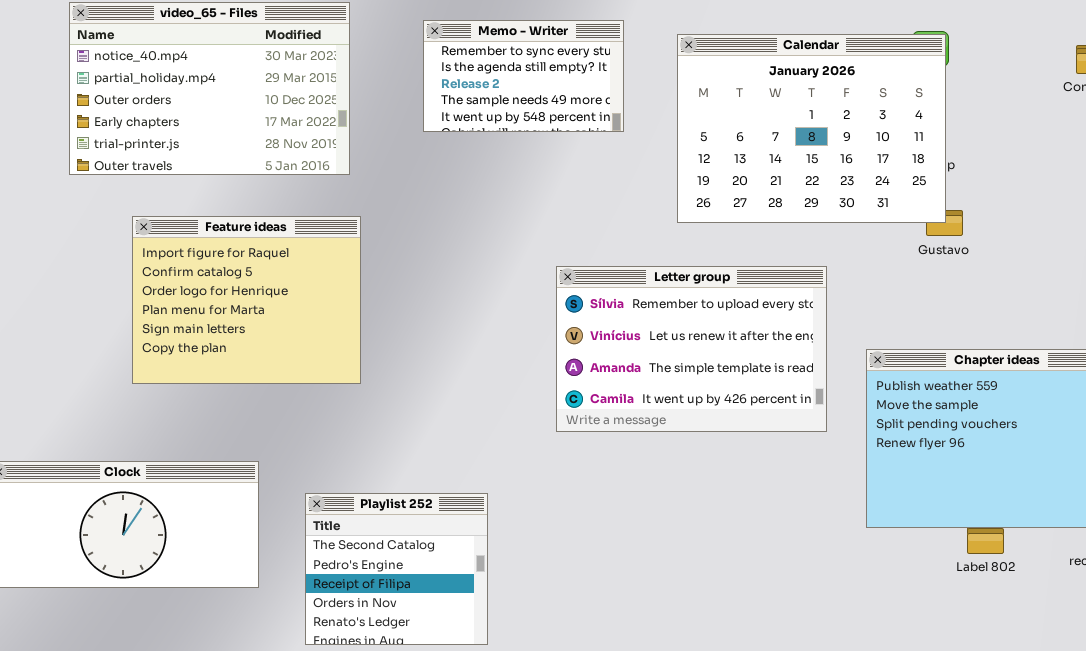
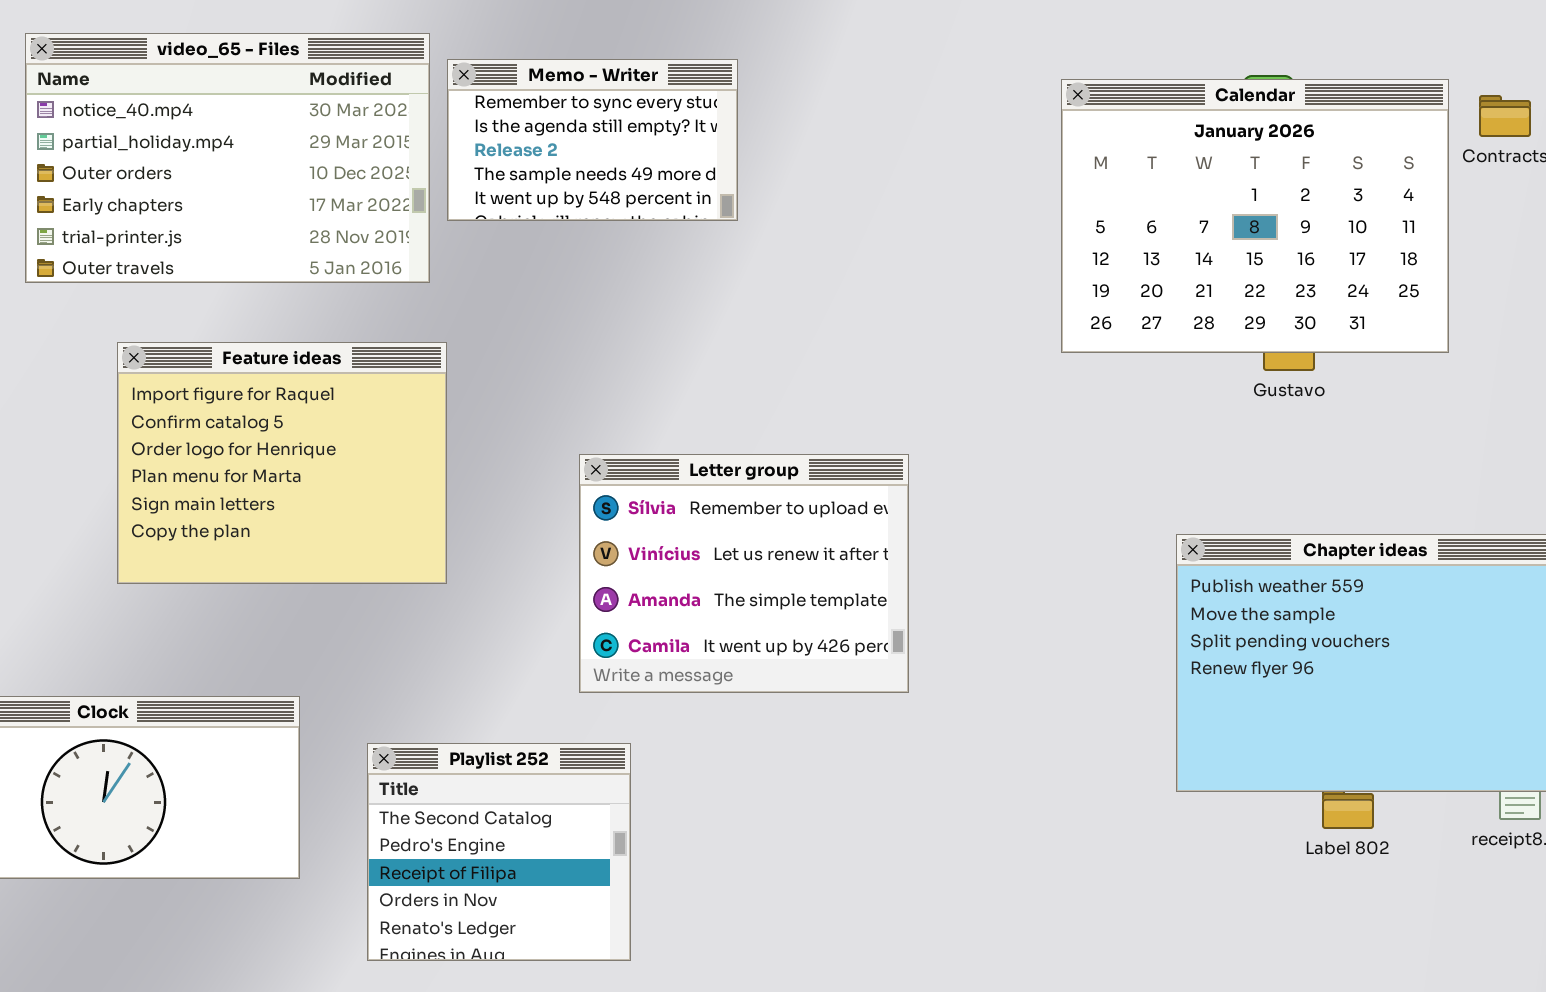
Memo - Writer: [423,20,624,132] -> [447,59,738,221], moved
Calendar: [677,34,946,223] -> [1061,79,1449,353], moved
Letter group: [556,266,827,432] -> [579,454,909,693], moved, resized

